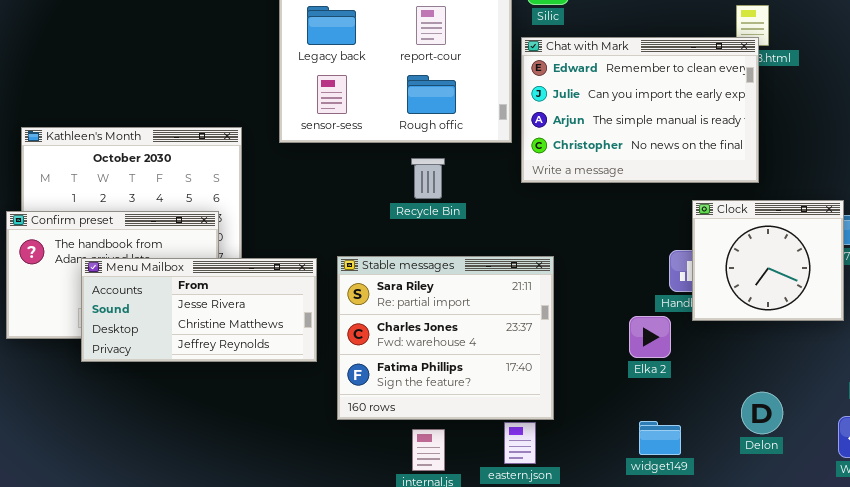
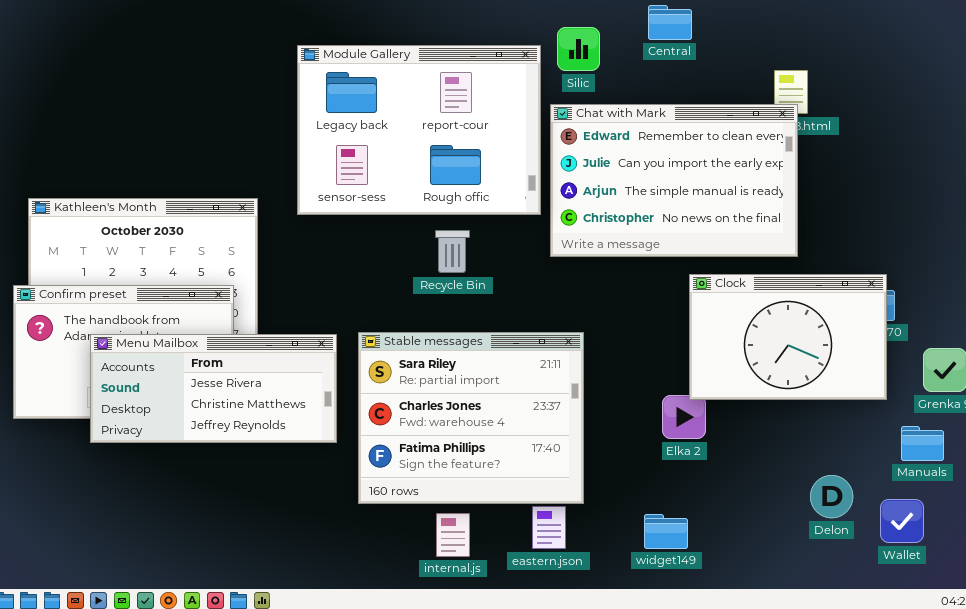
Clock: [692,200,844,321] -> [689,274,887,400], resized
Delon: [741,392,783,434] -> [810,475,853,518], moved
widget149: [639,421,681,455] -> [644,514,688,549], moved

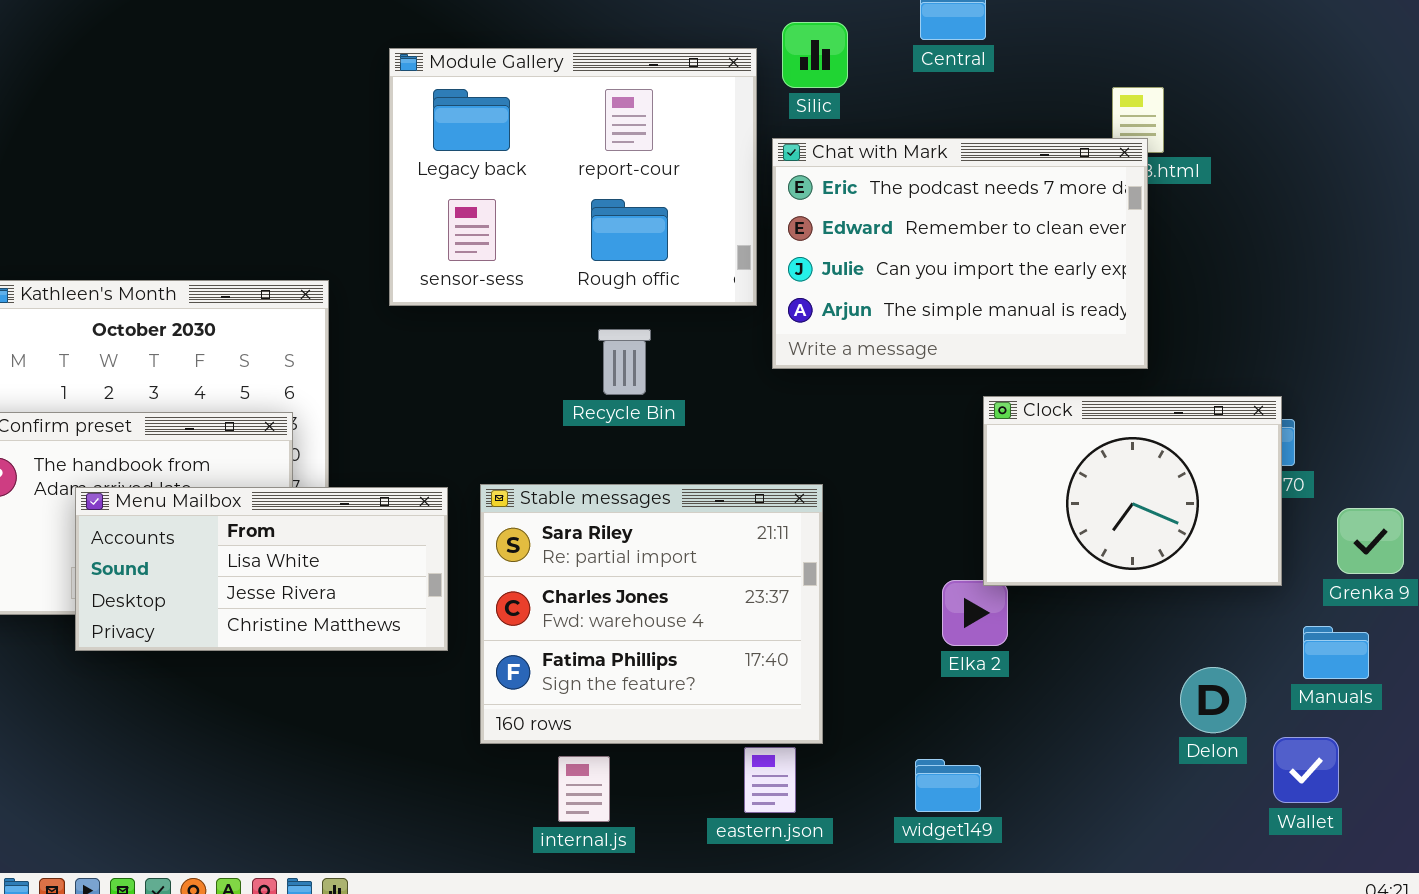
Chat with Mark: [550,104,798,257] -> [772,138,1148,369], scrolled up 1 row
Menu Mailbox: [90,334,337,443] -> [75,487,448,651], scrolled up 1 row
Delon: [810,475,853,518] -> [1180,667,1246,733], moved
internal.js: [436,513,470,557] -> [558,756,610,822], moved

